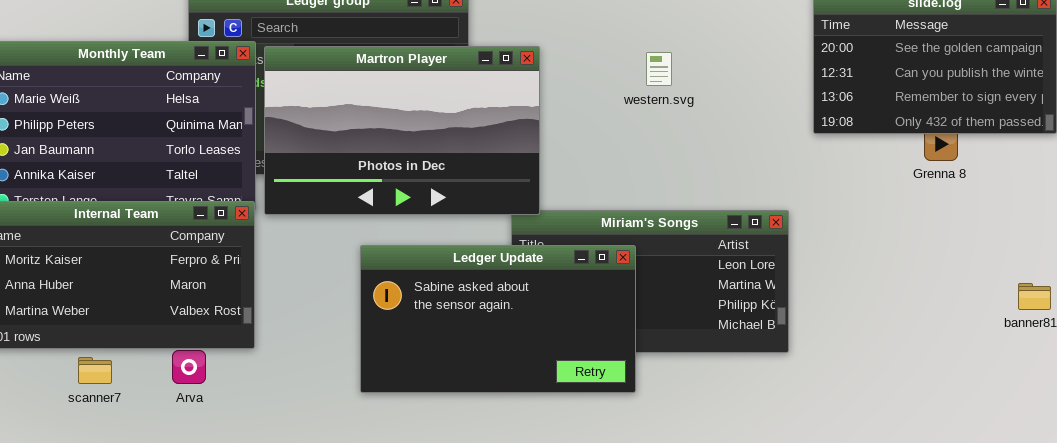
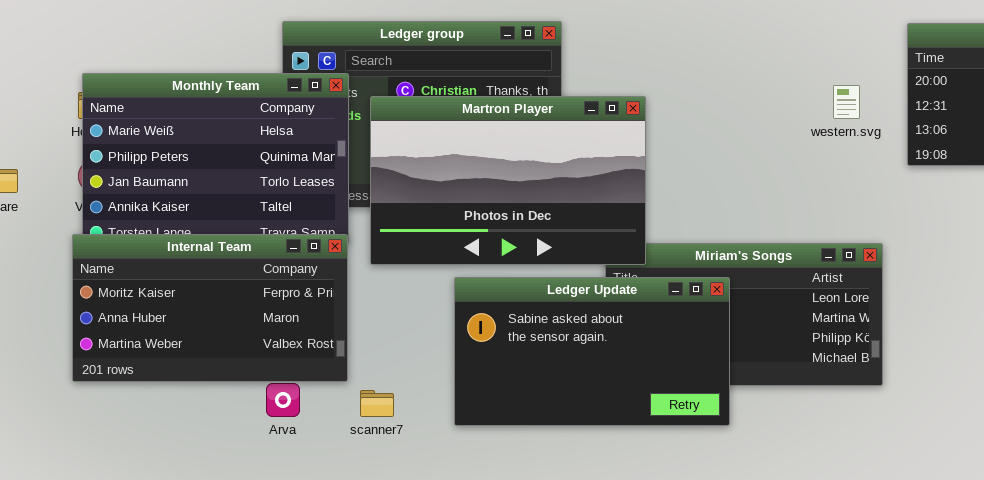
Martron Player: [264,46,540,215] -> [370,96,646,265], moved
western.svg: [646,52,672,86] -> [833,85,860,119], moved
scanner7: [78,357,112,384] -> [360,390,394,417], moved

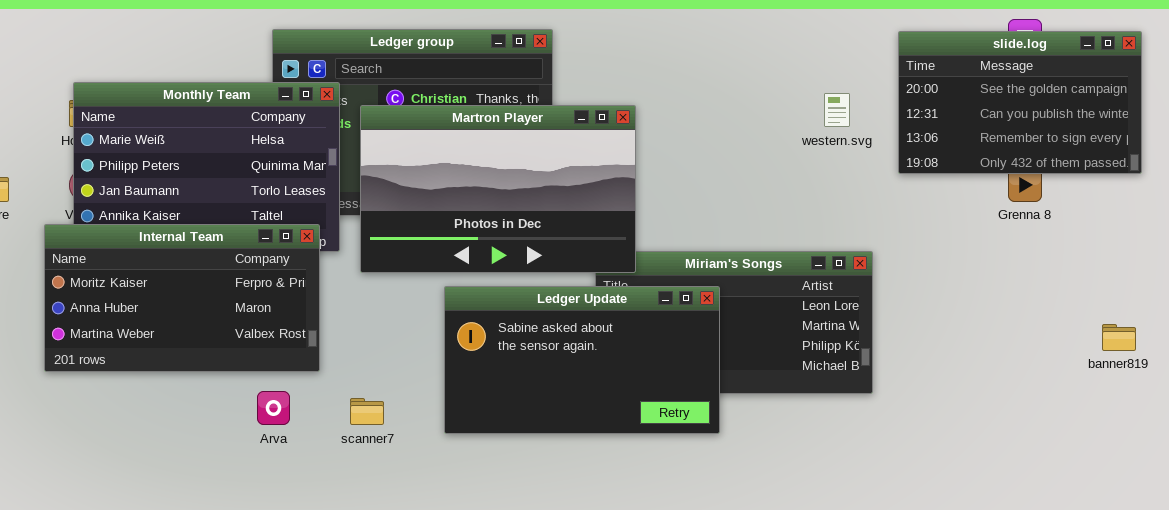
Internal Team: [72,234,348,382] -> [44,224,320,372], moved

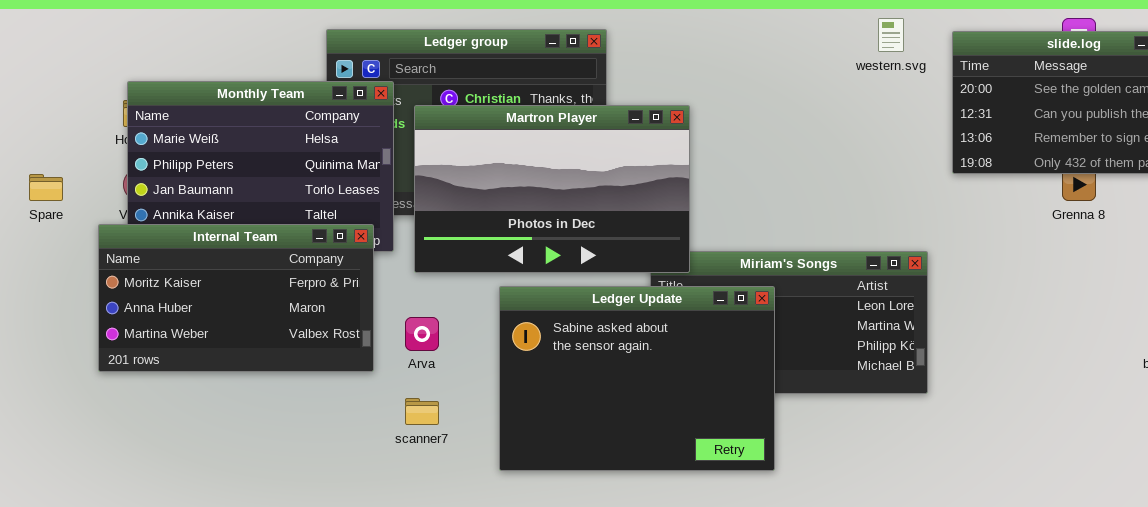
western.svg: [824,93,850,127] -> [878,18,904,52], moved
Ledger Update: [444,286,720,434] -> [499,286,775,471], resized
Arva: [257,391,290,425] -> [405,317,439,351], moved

